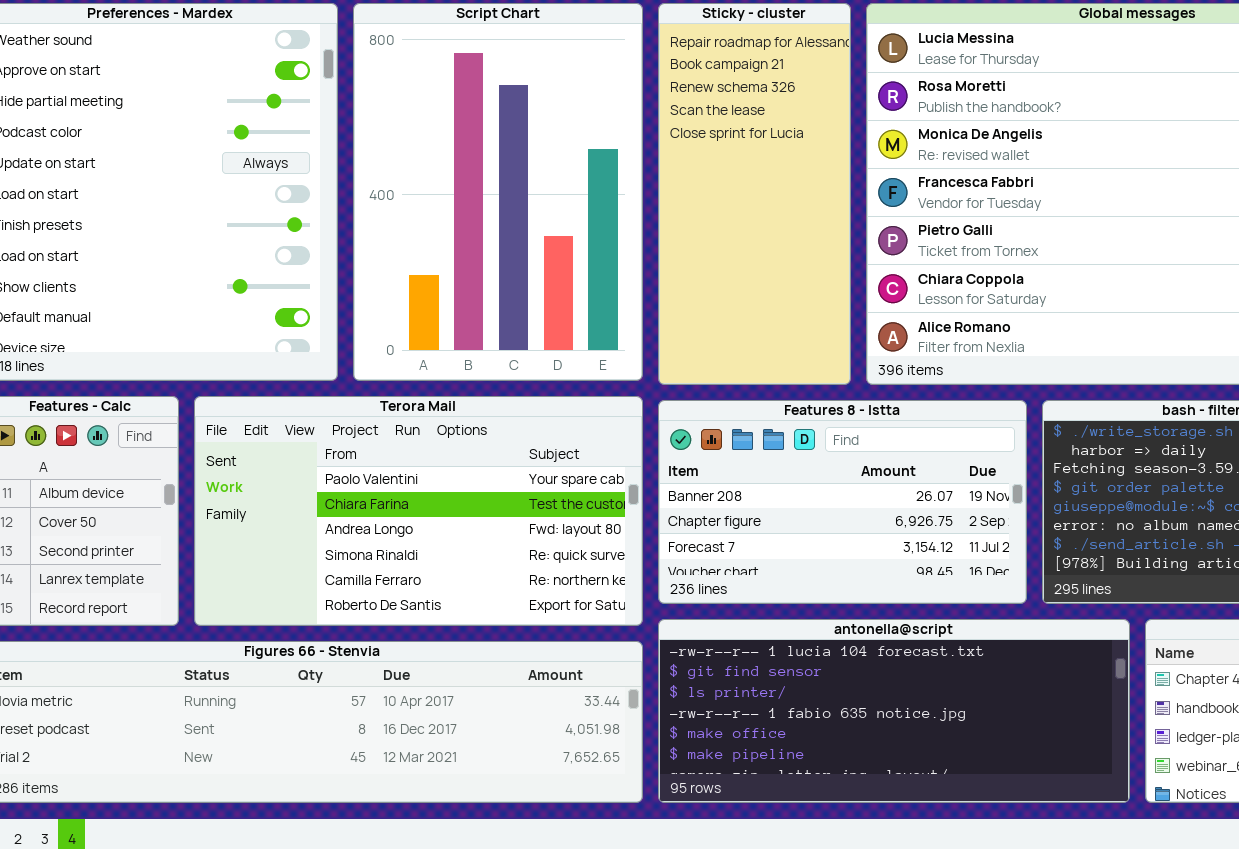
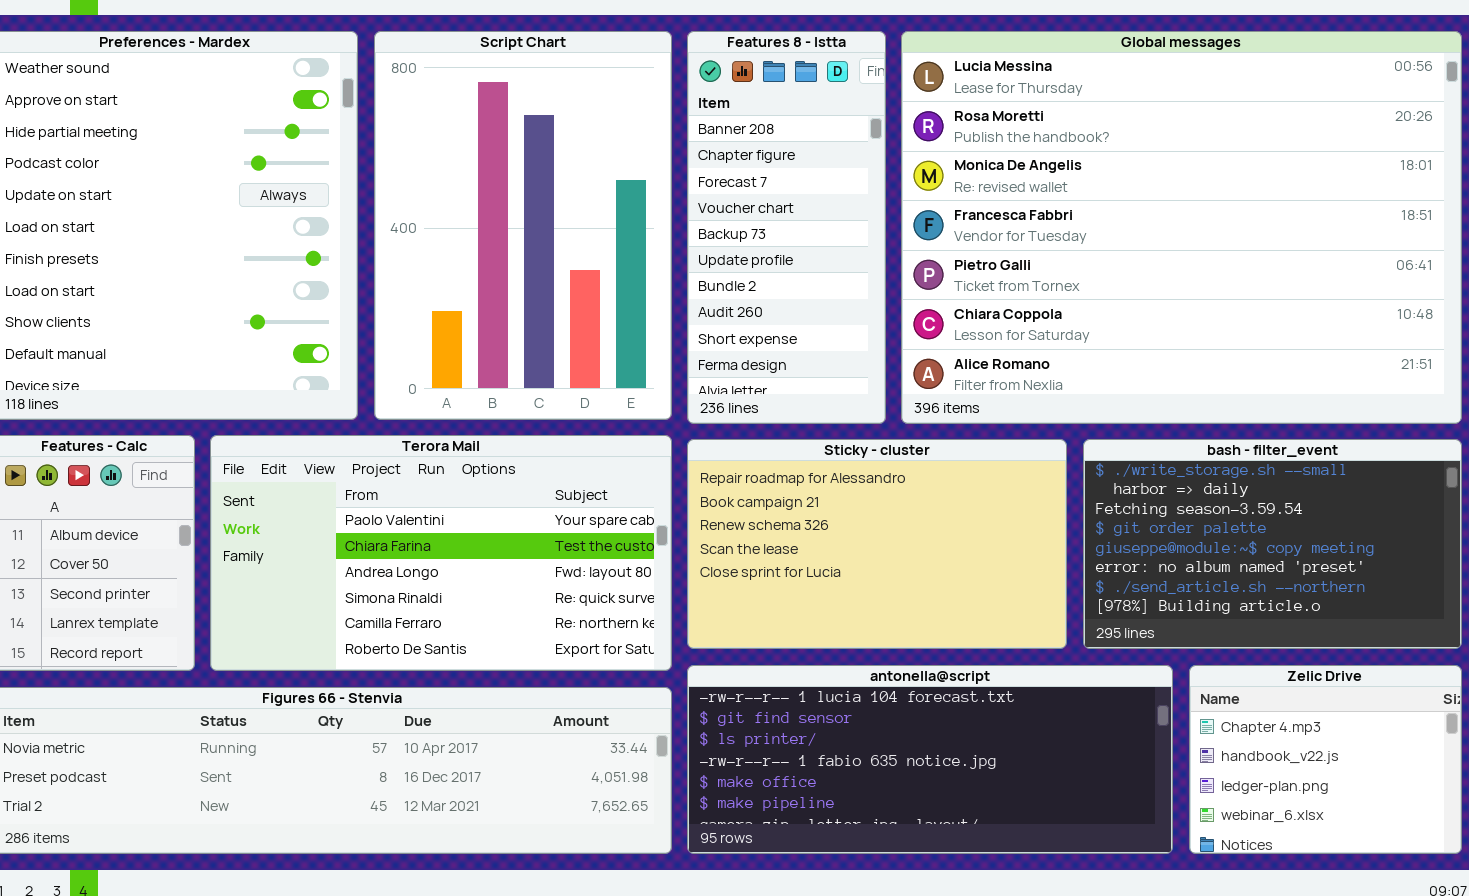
Sticky - cluster: [658,3,851,385] -> [687,439,1067,649], moved, resized
Features 8 - Istta: [658,400,1027,604] -> [687,31,886,424], moved, resized

